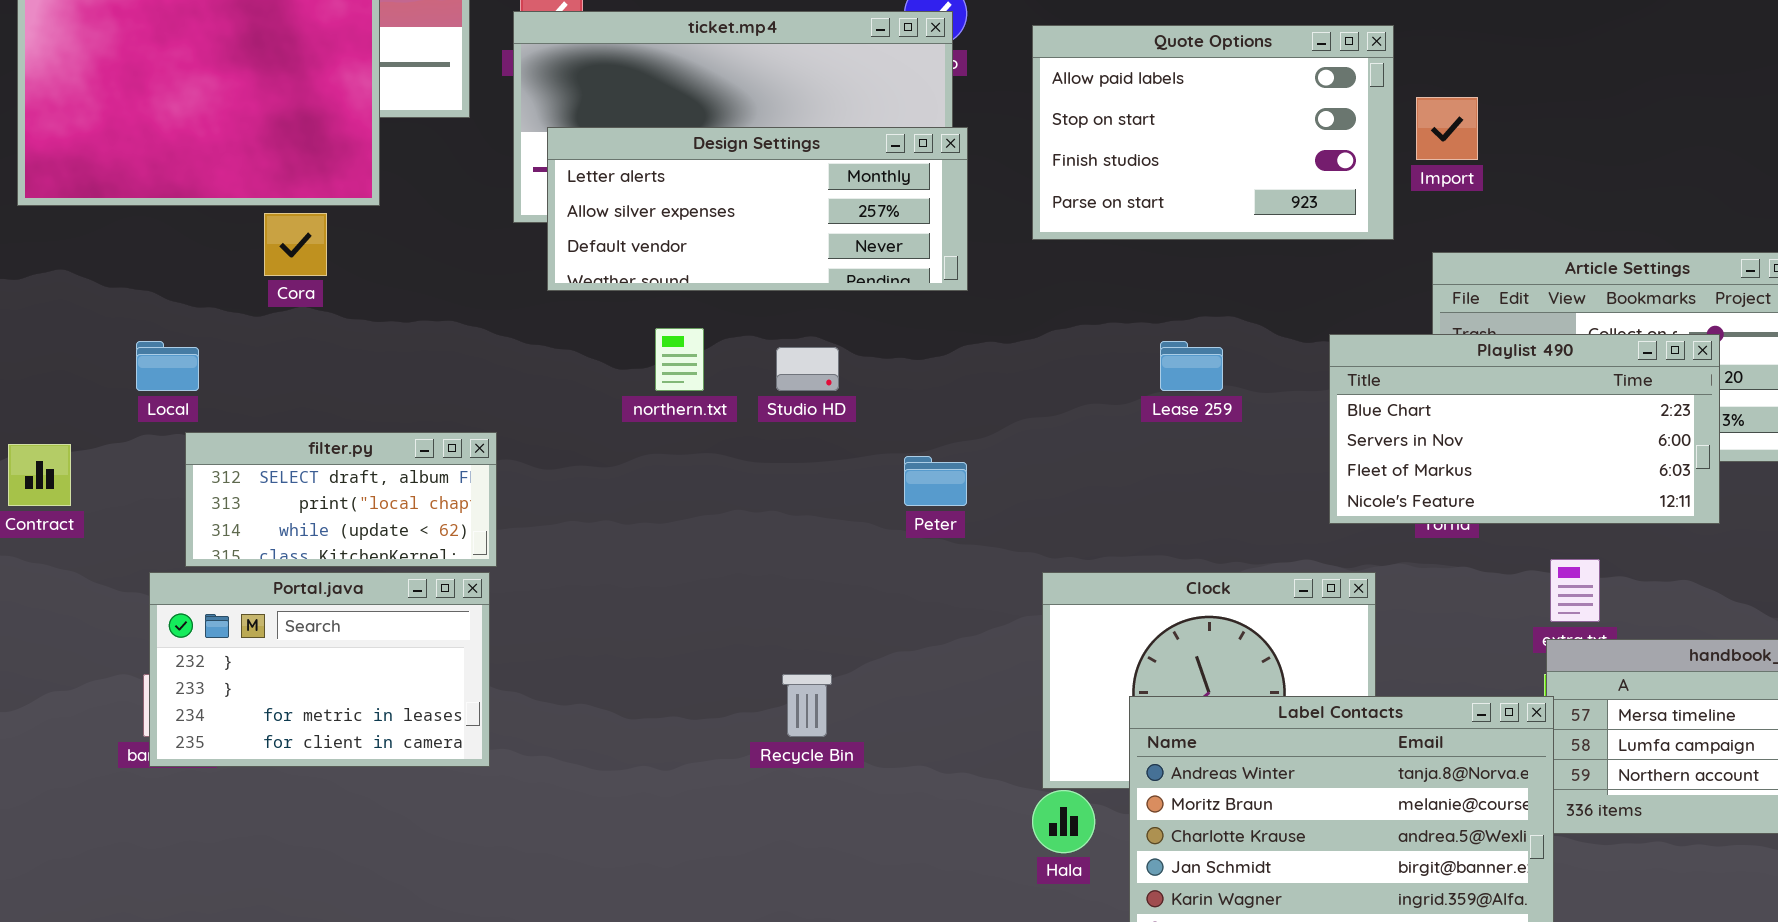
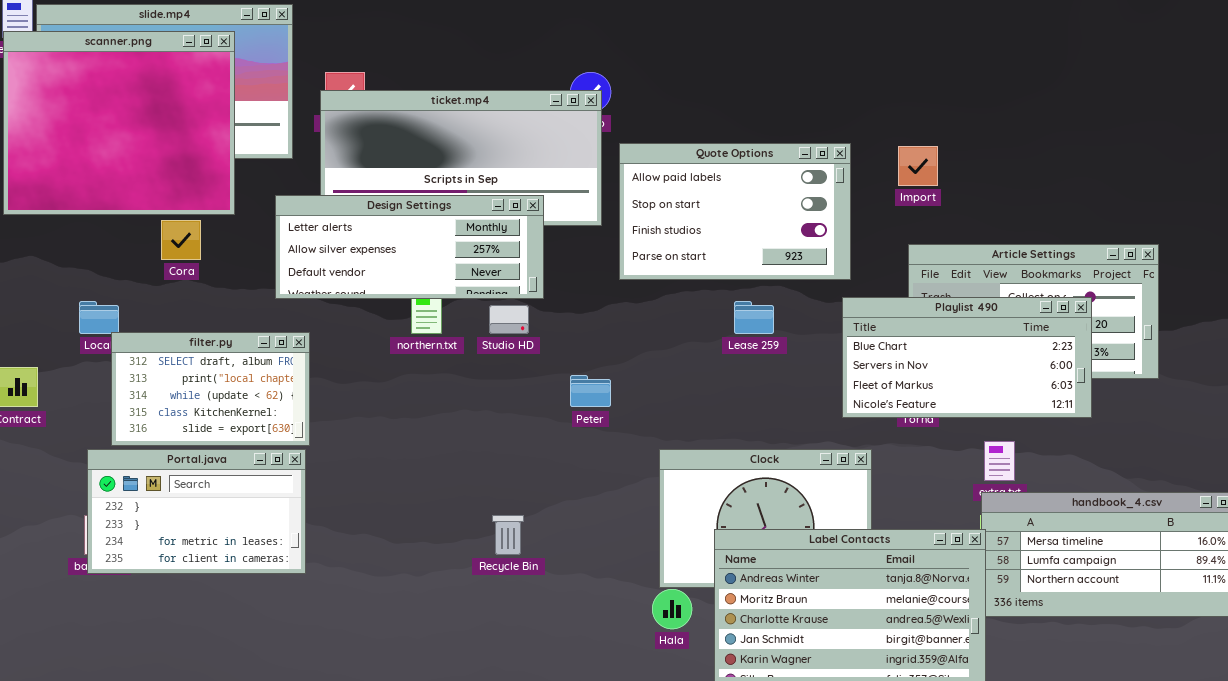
Quote Options: [1032,25,1394,240] -> [619,143,851,280], moved
Design Settings: [547,127,968,291] -> [275,195,544,299], moved
filter.py: [185,432,497,567] -> [111,332,310,446], resized

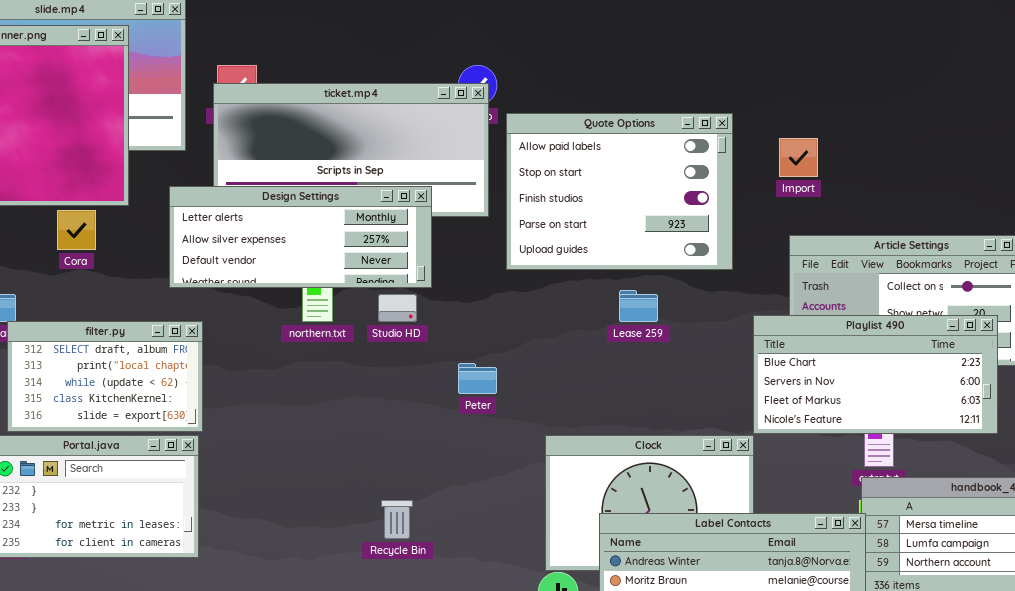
Quote Options: [619,143,851,280] -> [506,113,733,270], resized
Playlist 490: [842,297,1092,418] -> [753,315,998,434], moved

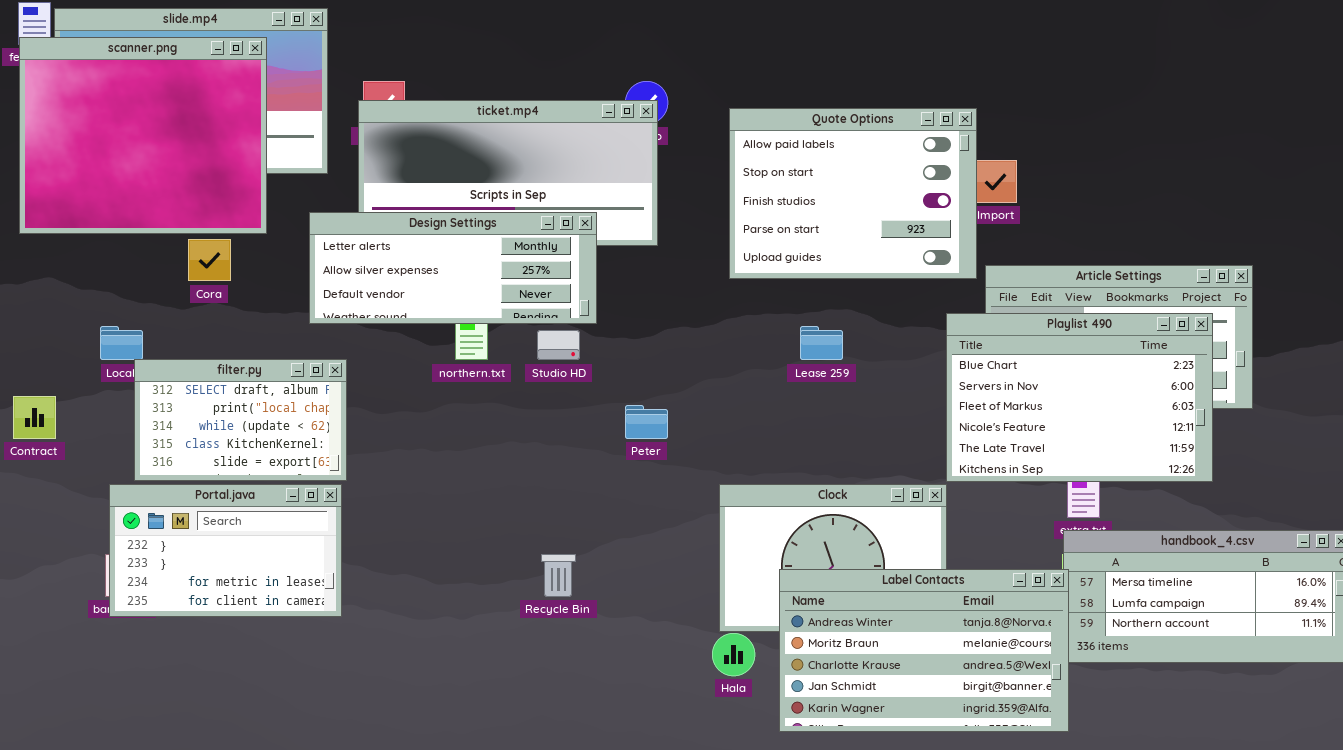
Quote Options: [506,113,733,270] -> [729,108,977,279], moved
Playlist 490: [753,315,998,434] -> [946,313,1213,482], resized

